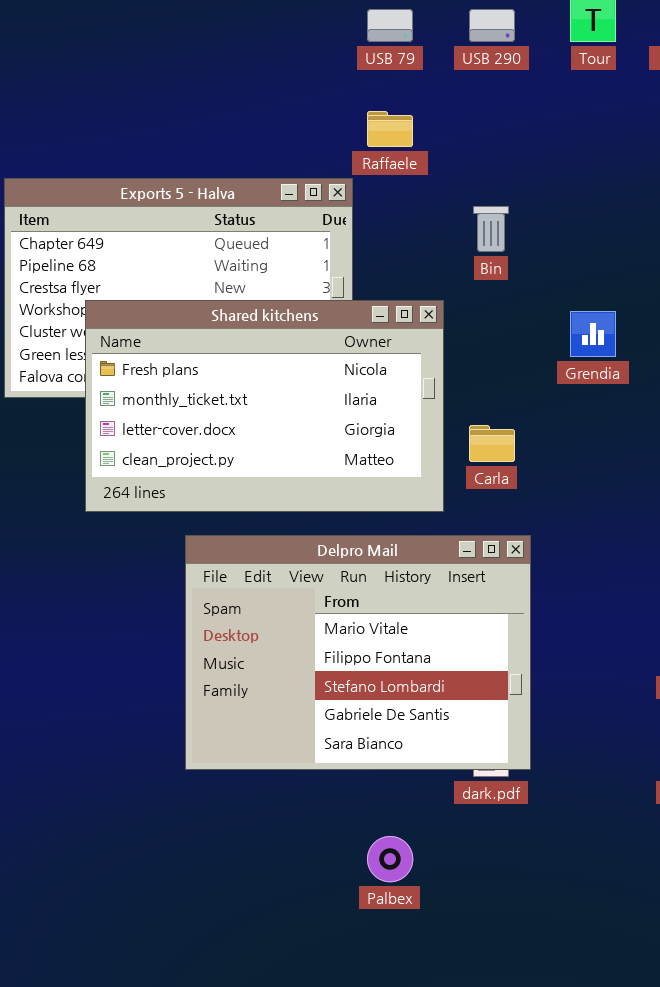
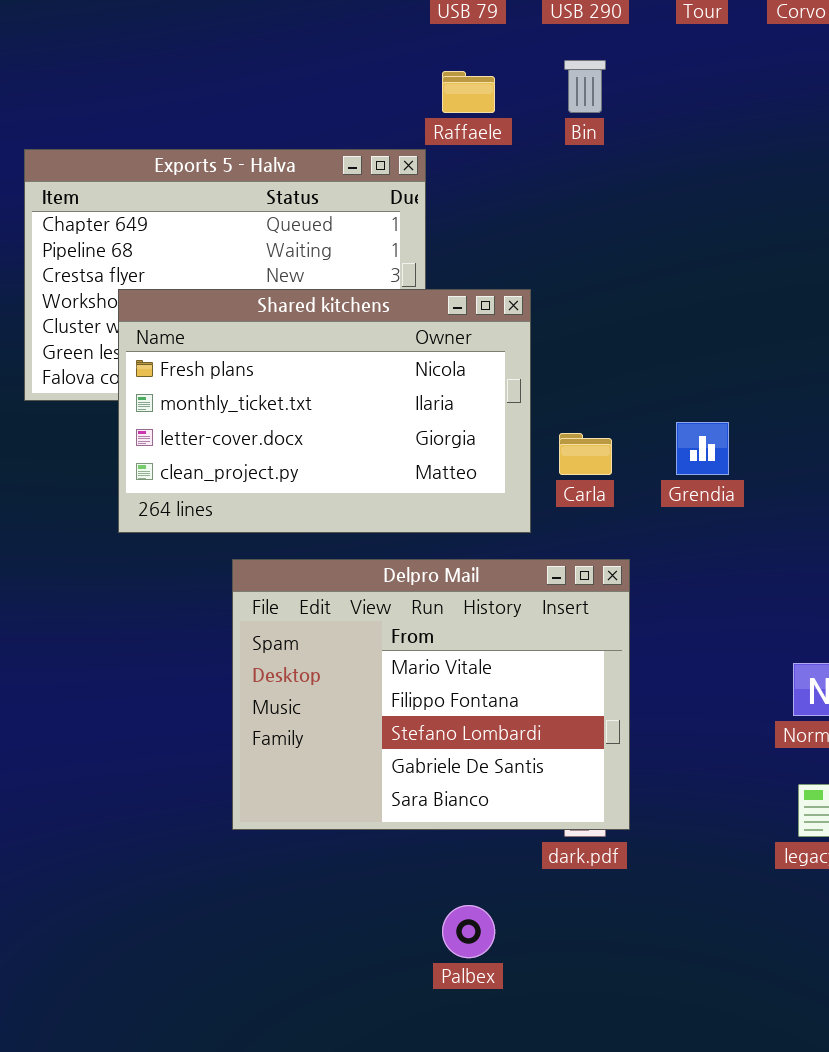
Bin: [473,206,509,252] -> [564,60,606,113], moved
Grendia: [570,311,616,357] -> [676,422,729,475], moved

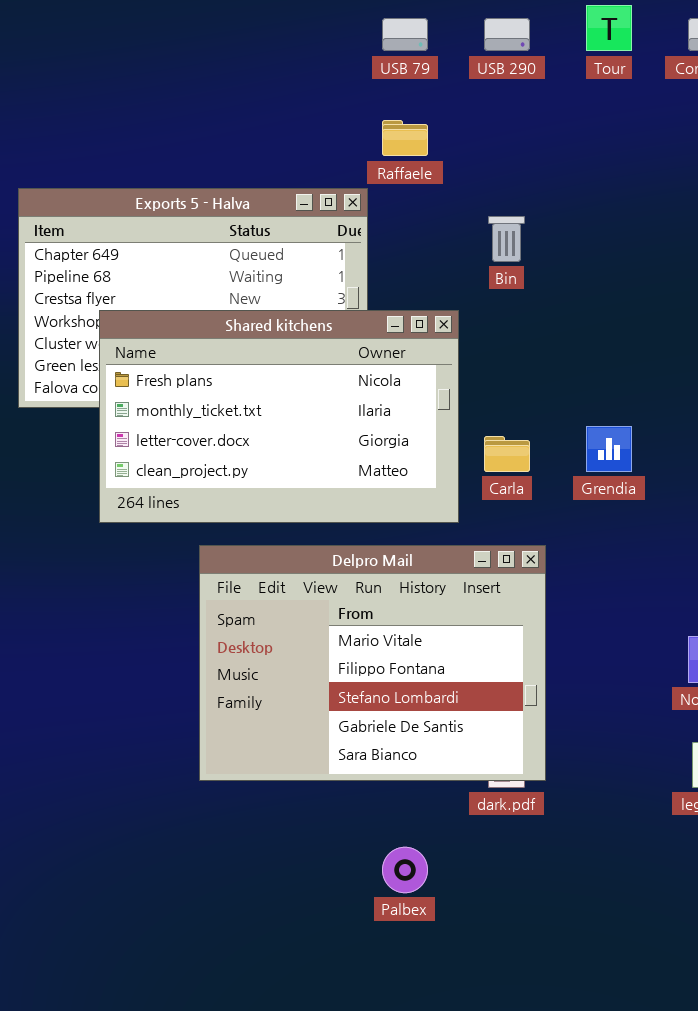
Bin: [564,60,606,113] -> [488,216,525,262], moved

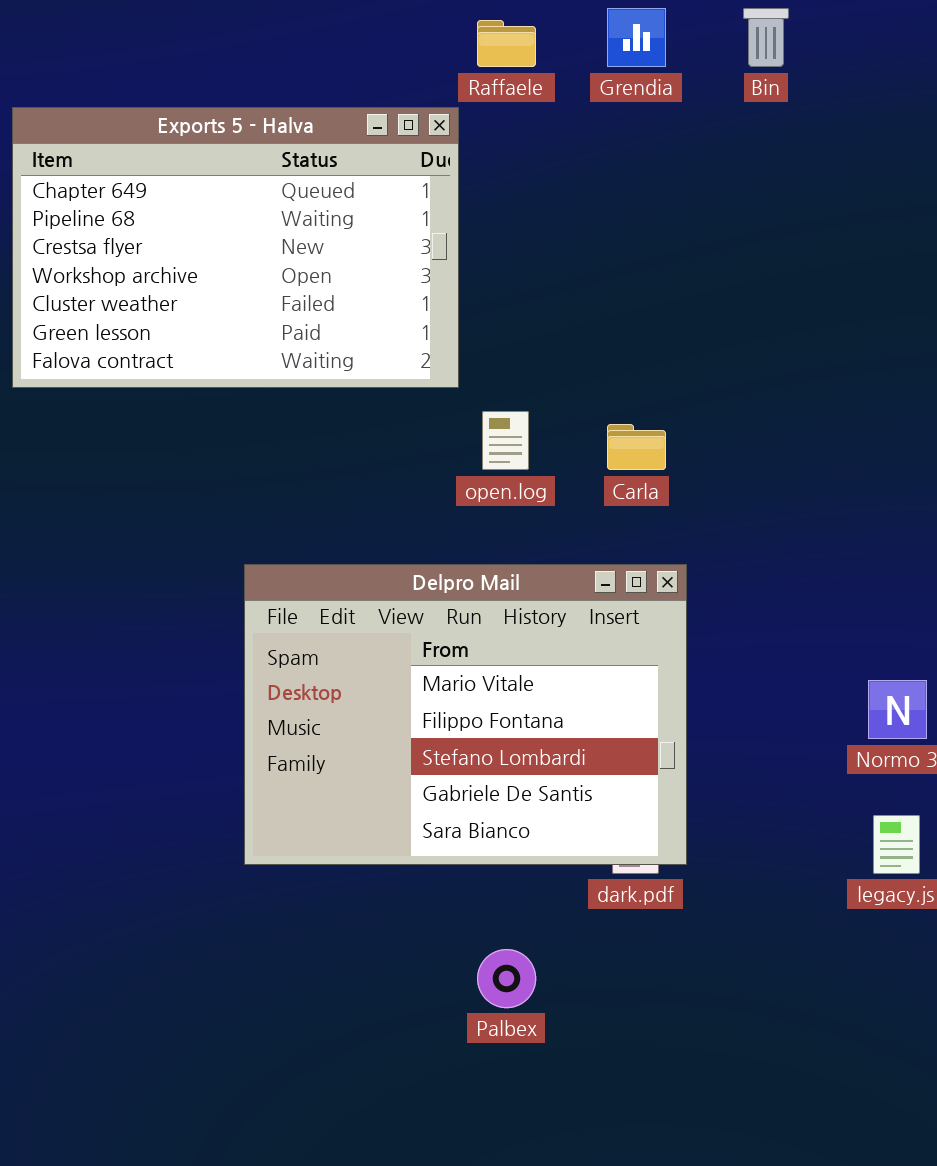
Bin: [488,216,525,262] -> [743,8,789,67], moved
Shared kitchens: [99,310,459,523] -> none, closed
Grendia: [586,426,632,472] -> [607,8,666,67], moved

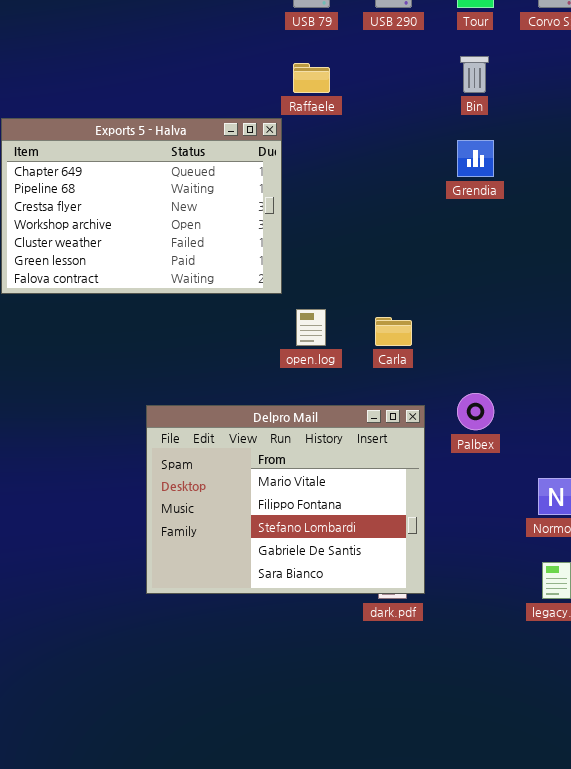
Grendia: [607,8,666,67] -> [457,140,494,177], moved
Palbex: [477,949,536,1008] -> [457,393,494,430], moved

